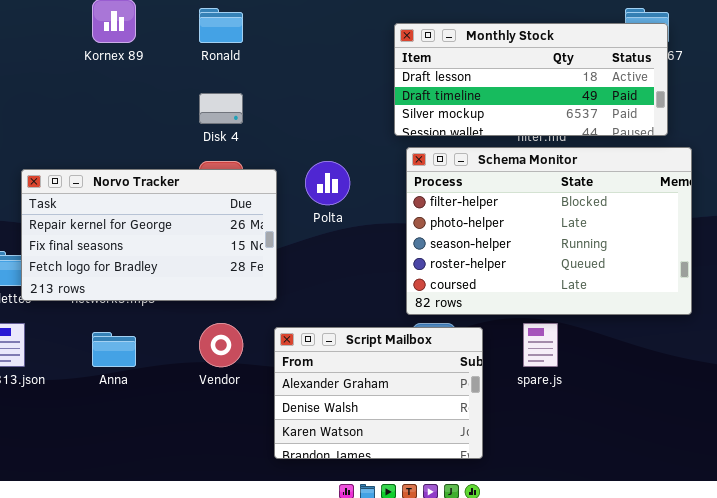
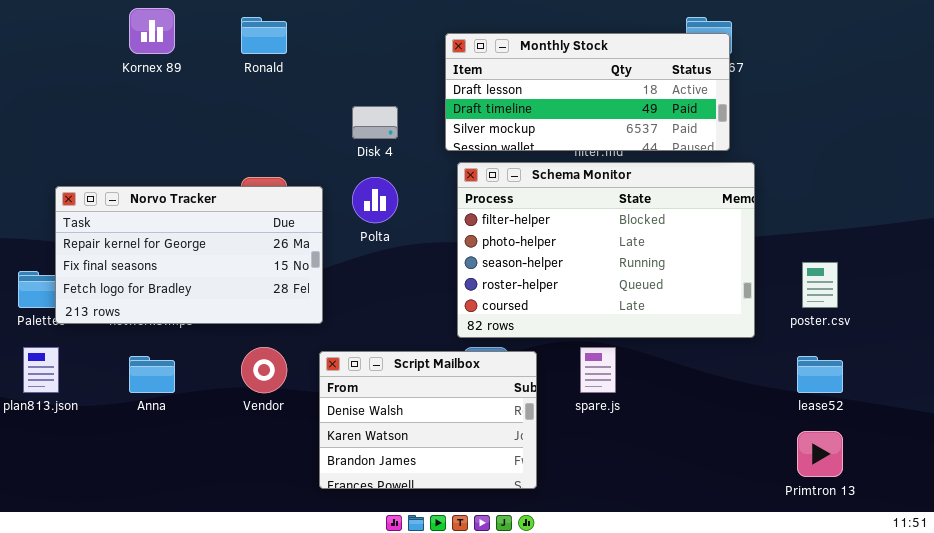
Disk 4: [199,93,243,124] -> [352,106,398,139], moved
Script Mailbox: [274,327,483,459] -> [319,351,537,489], scrolled down 1 row

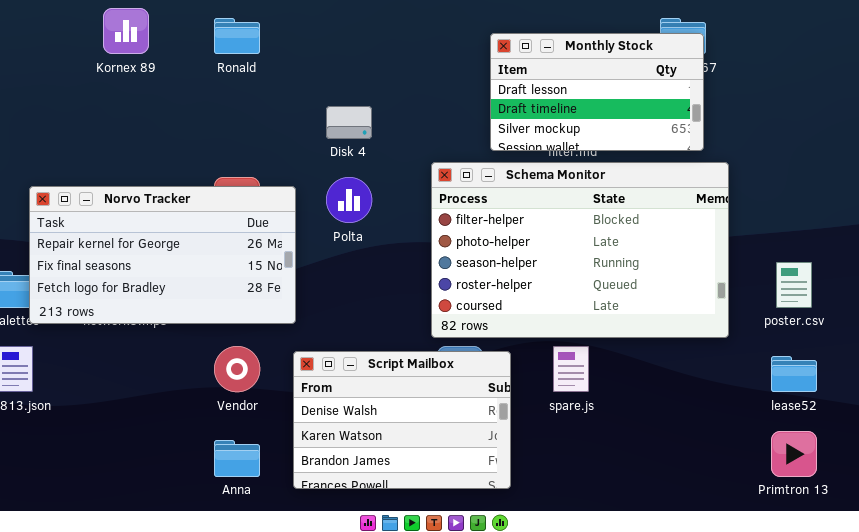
Monthly Stock: [445,33,730,151] -> [490,33,704,151], resized
Anna: [129,356,175,393] -> [214,440,260,477], moved

